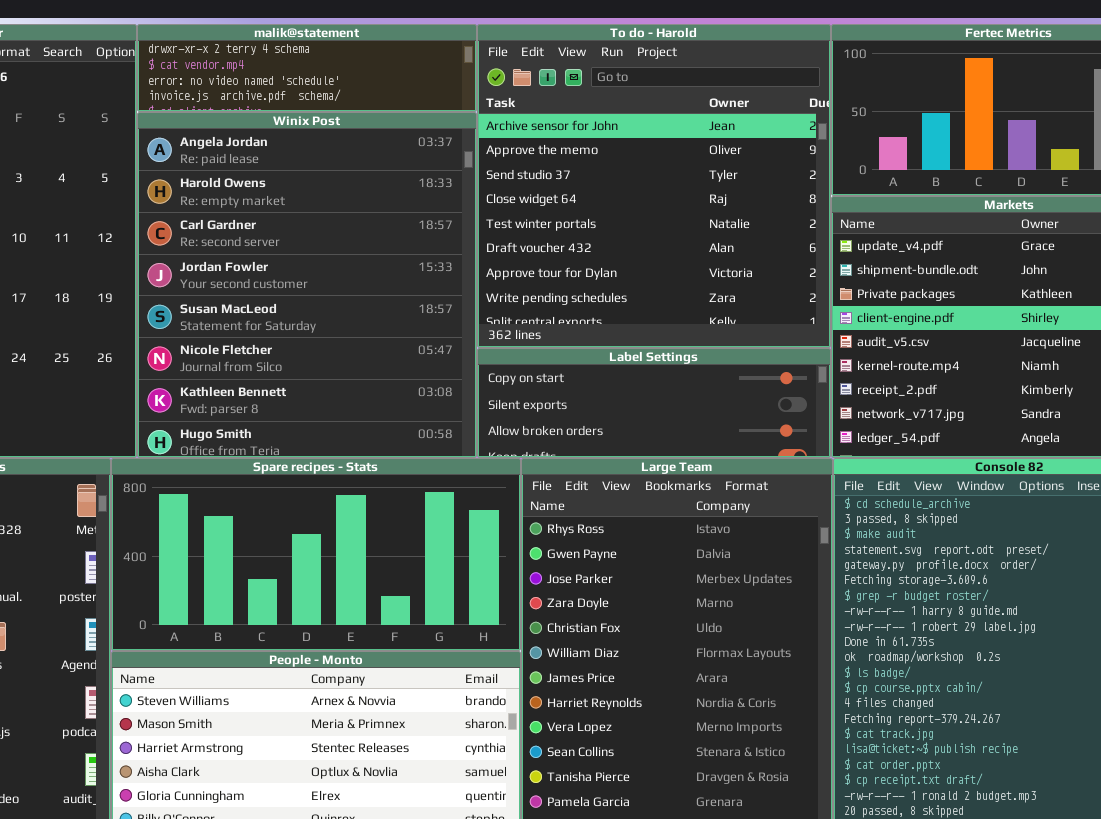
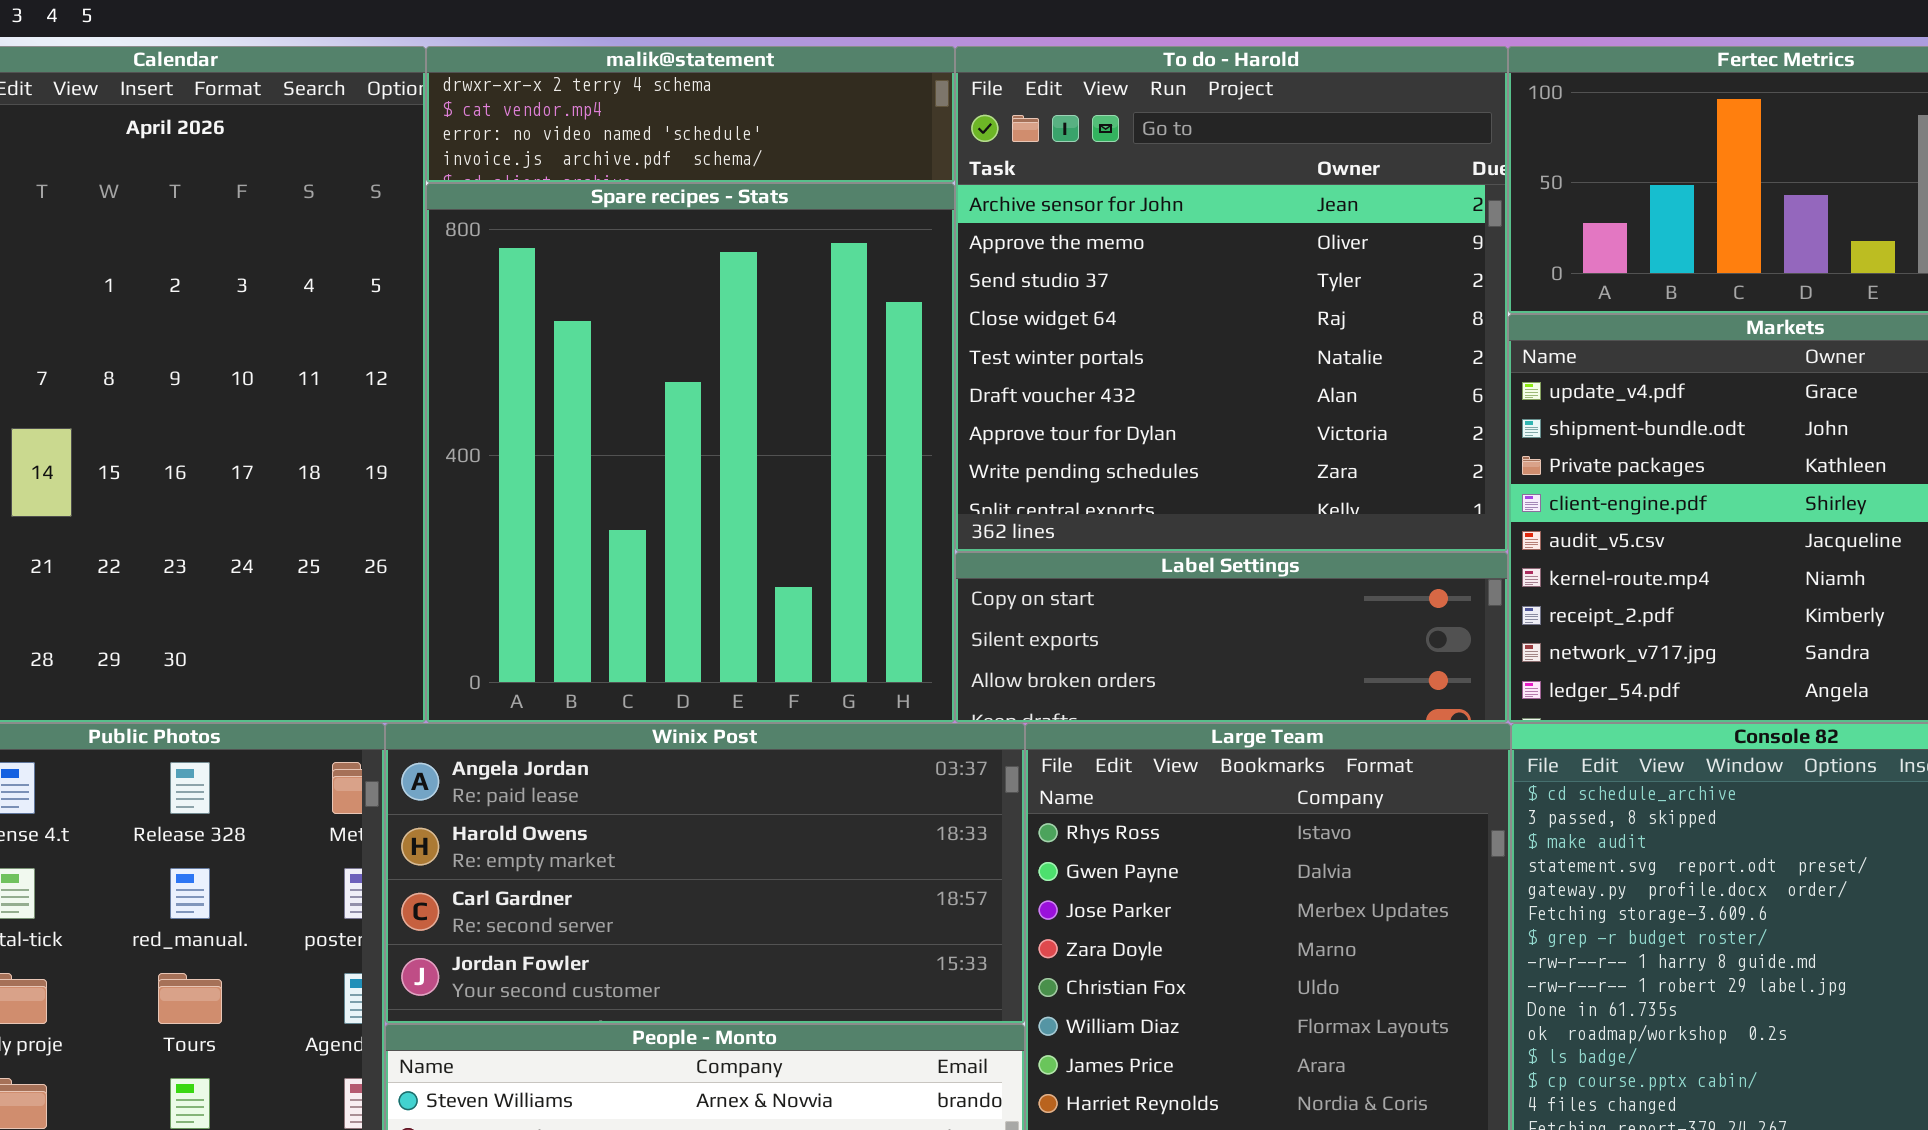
Winix Post: [137,112,477,458] -> [385,723,1025,1024], moved, resized
Spare recipes - Stats: [111,458,521,651] -> [426,183,955,723], moved, resized

